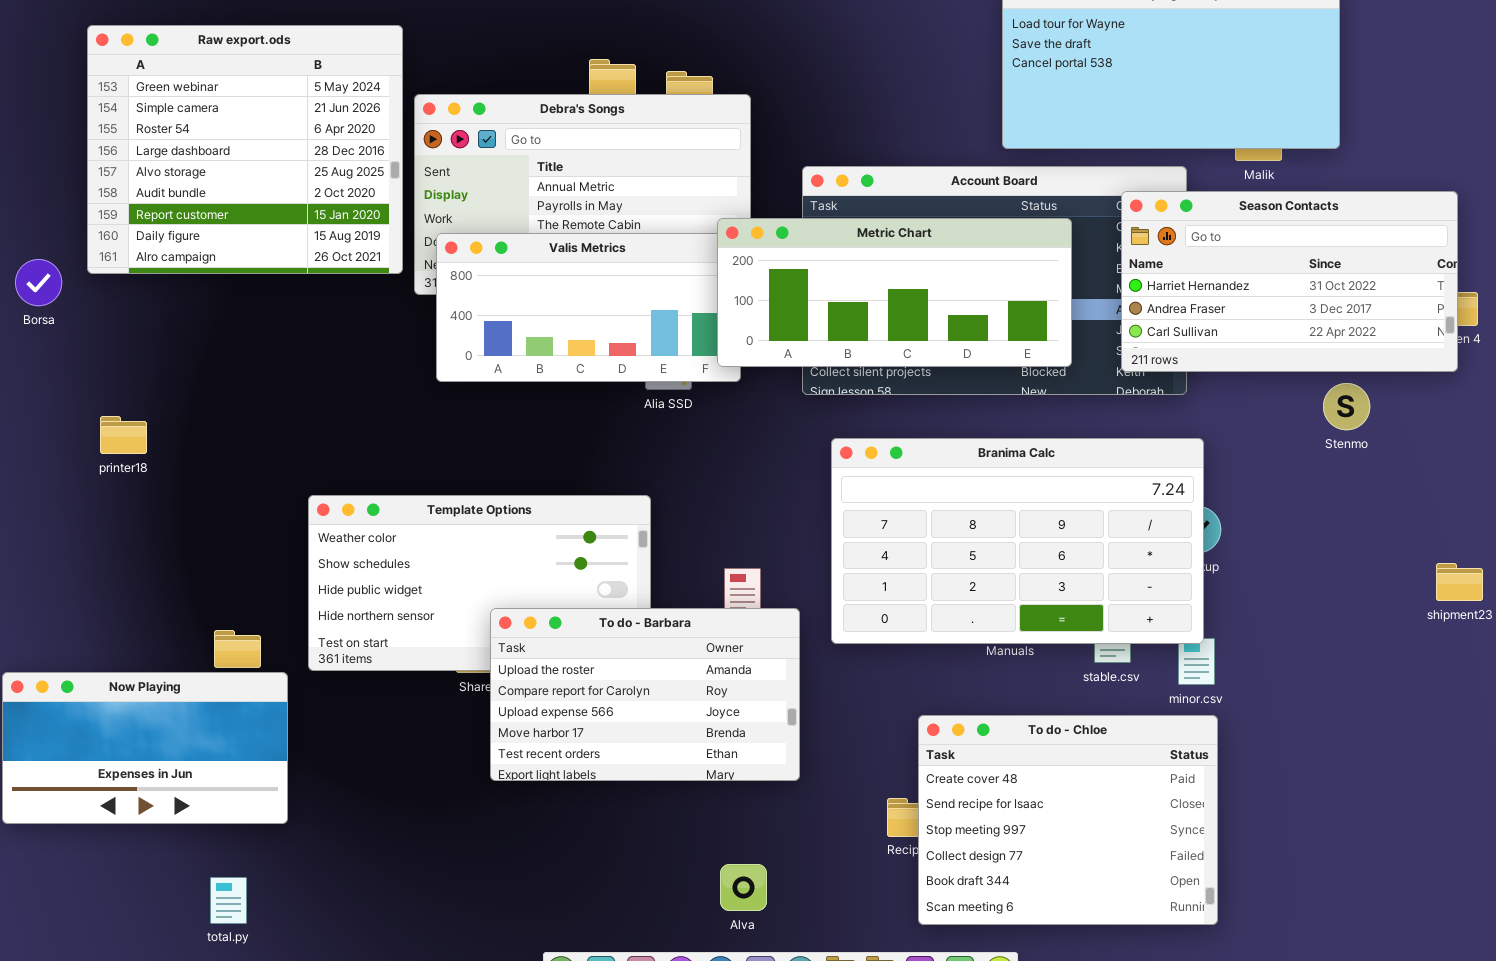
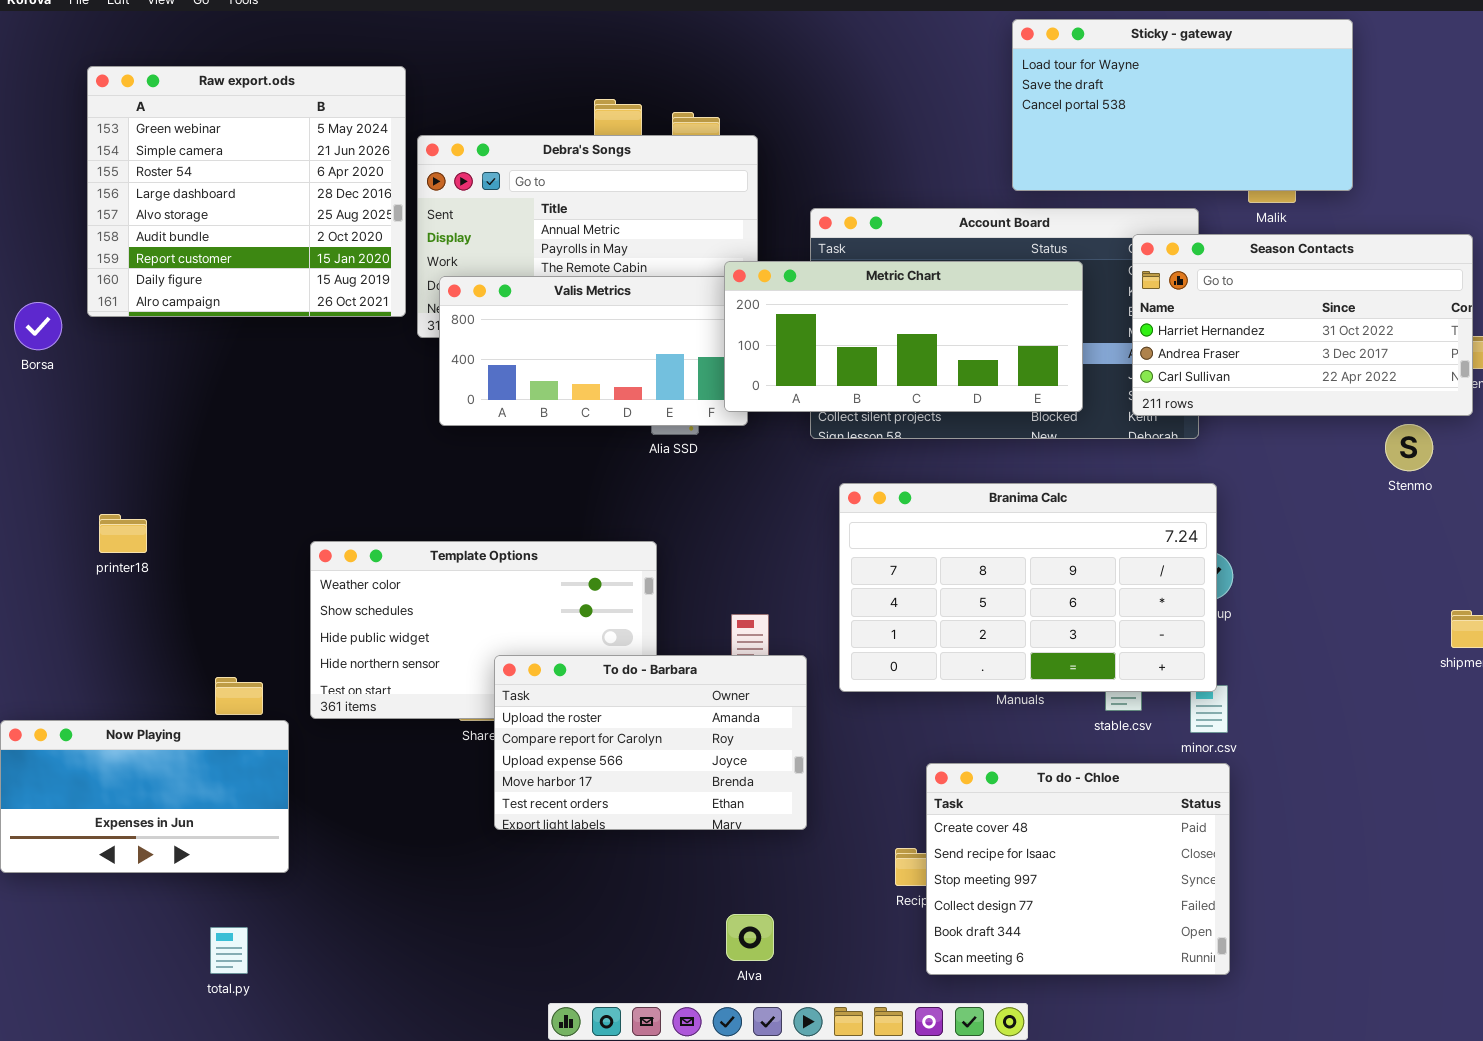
Stenmo: [1323,383,1370,430] -> [1385,424,1433,471], moved
printer18: [100,416,147,454] -> [99,514,147,553], moved

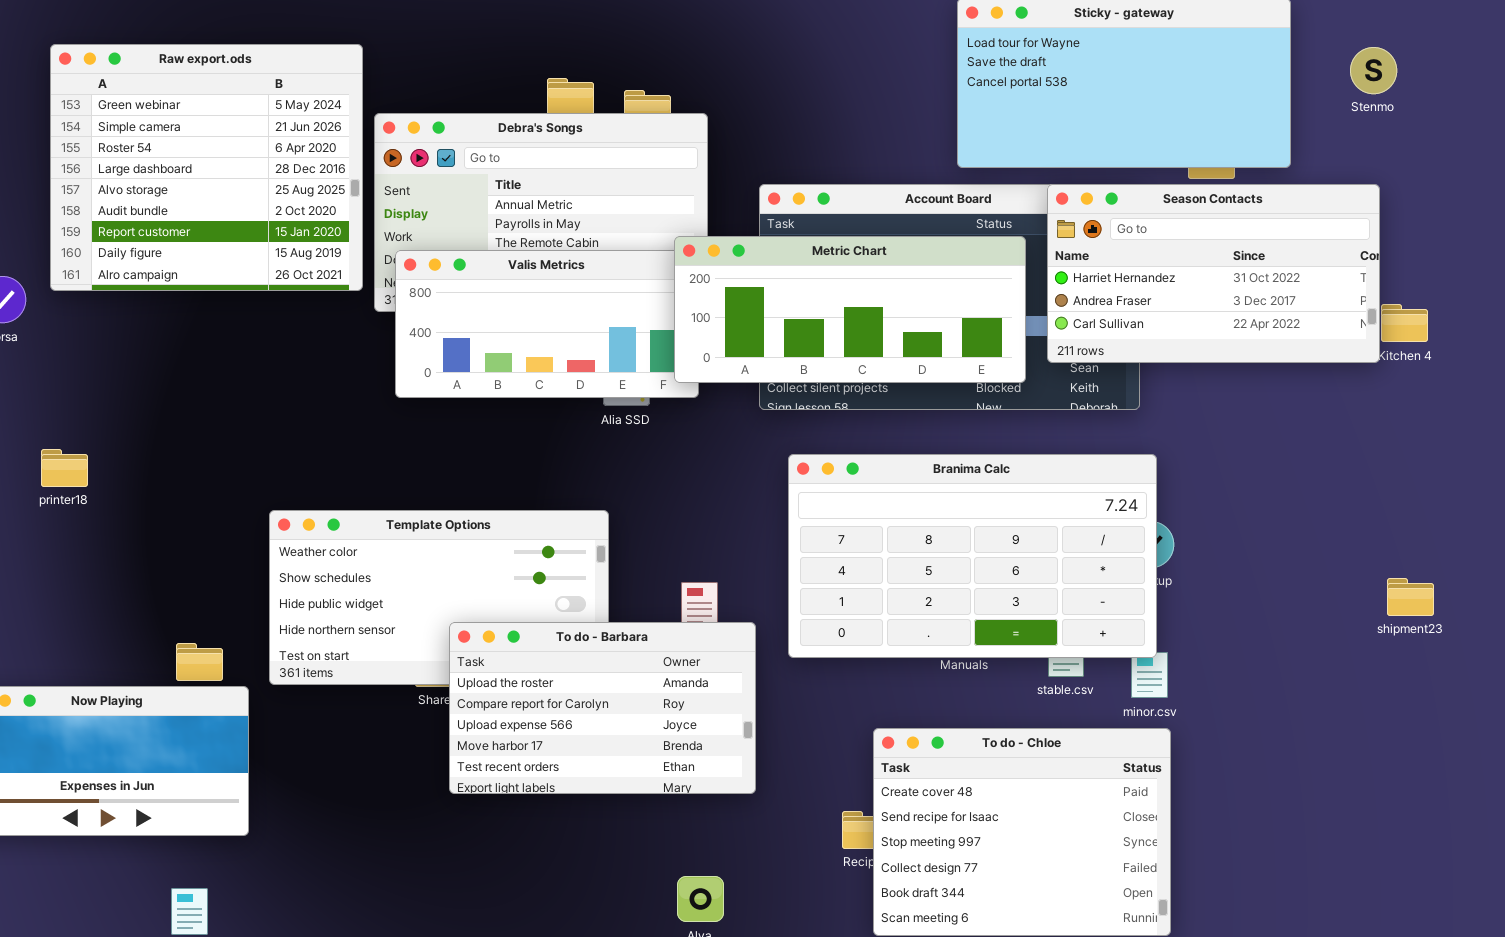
Season Contacts: [1132,234,1473,416] -> [1047,184,1380,363], moved
Stenmo: [1385,424,1433,471] -> [1350,47,1397,94], moved
printer18: [99,514,147,553] -> [41,449,88,487], moved

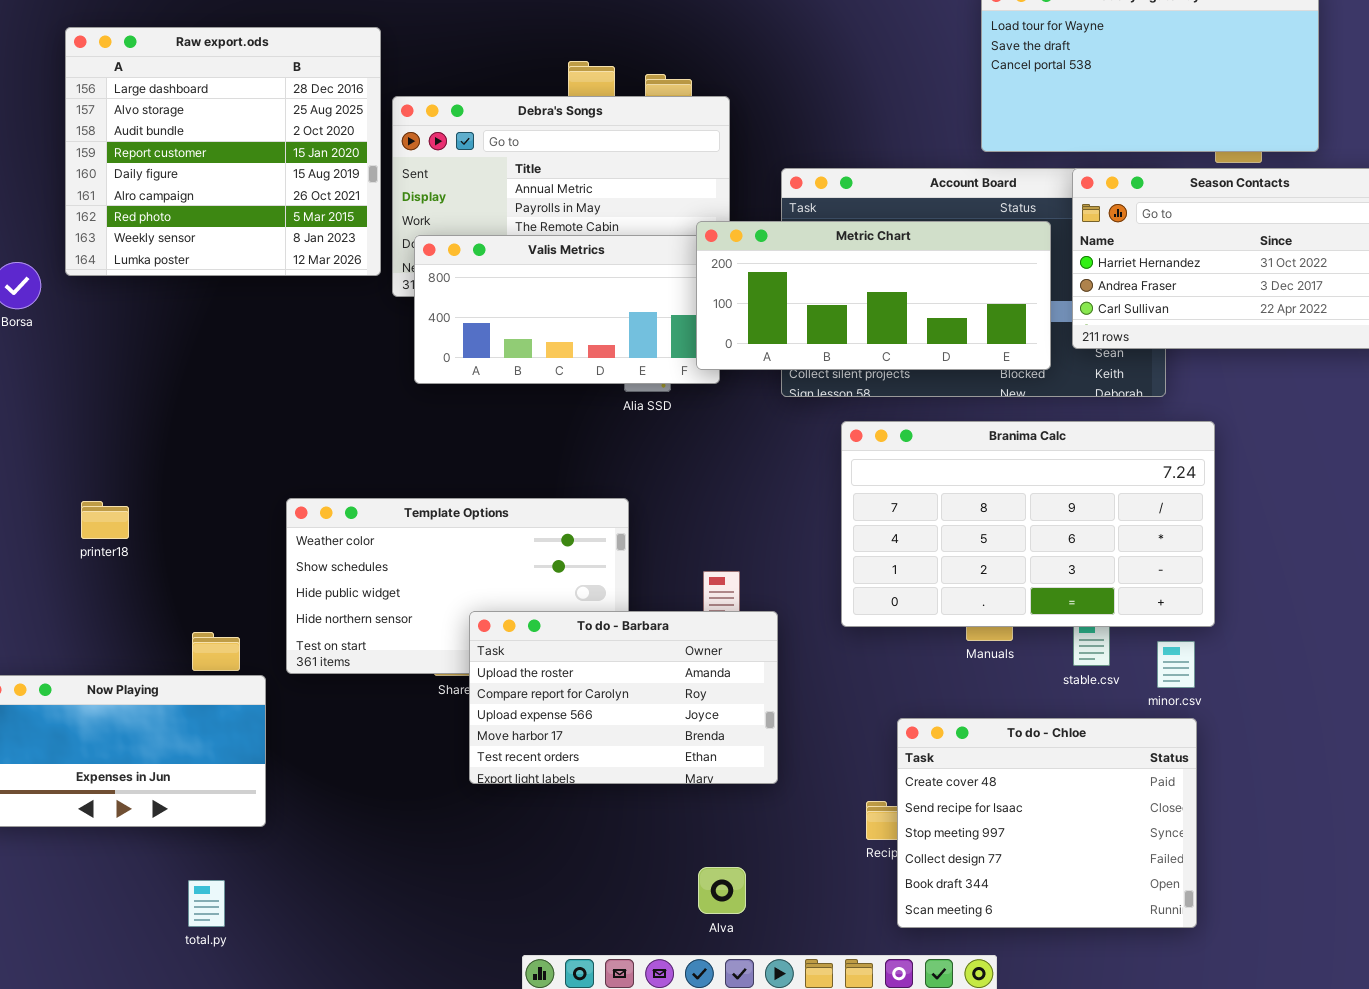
Raw export.ods: [50,44,363,291] -> [65,27,381,276], scrolled down 3 rows
printer18: [41,449,88,487] -> [81,501,129,539], moved
Branima Calc: [788,454,1157,658] -> [841,421,1215,627], moved

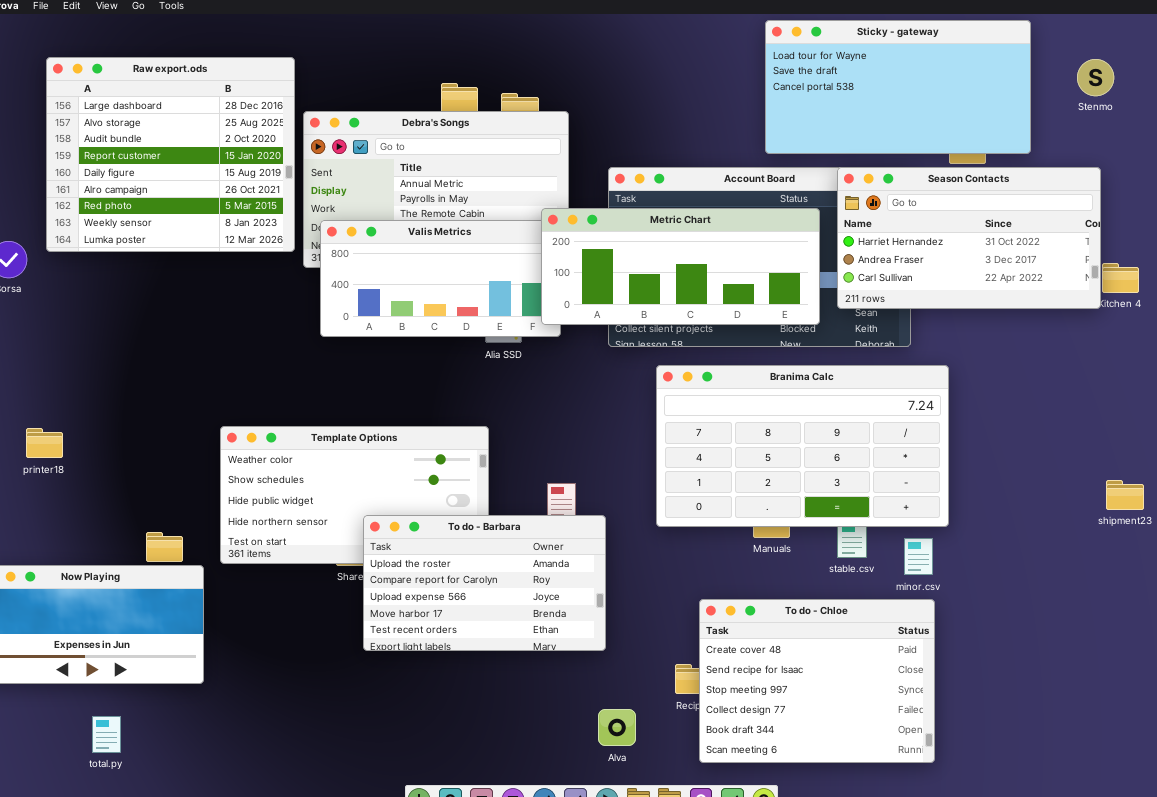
printer18: [81,501,129,539] -> [26,428,63,458], moved
Alva: [698,867,746,914] -> [598,709,636,746], moved
total.py: [188,880,225,927] -> [92,716,121,753], moved

